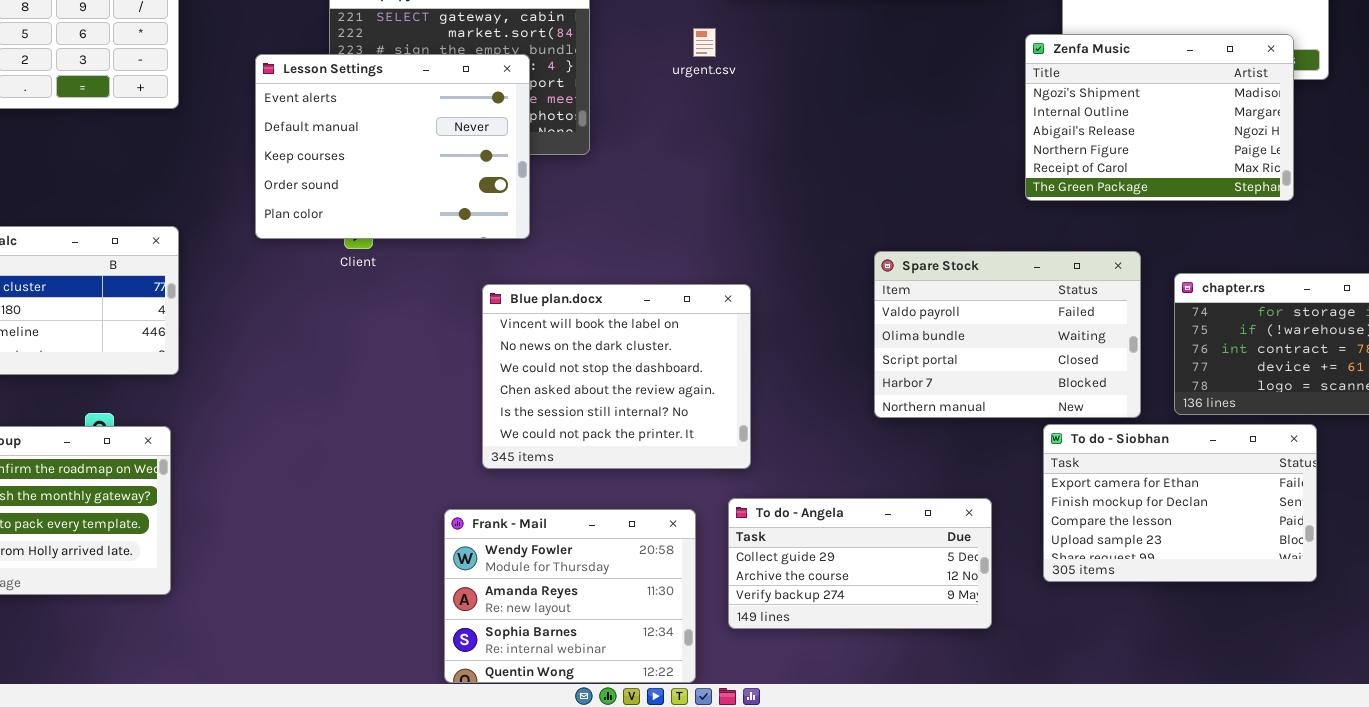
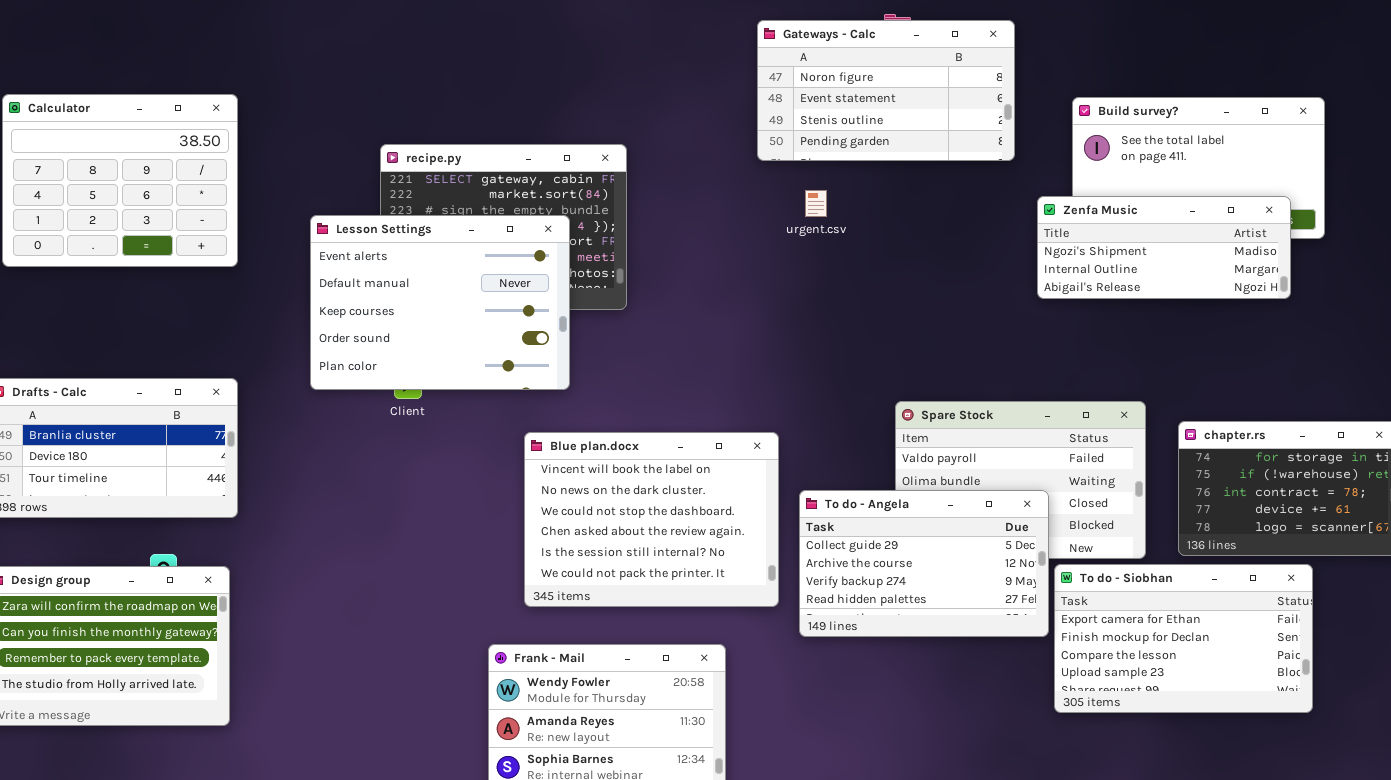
urgent.csv: [693,28,716,57] -> [805,190,827,217], moved
Zenfa Music: [1025,34,1294,201] -> [1037,196,1291,299], resized
To do - Angela: [728,498,992,629] -> [799,490,1049,637], moved, resized

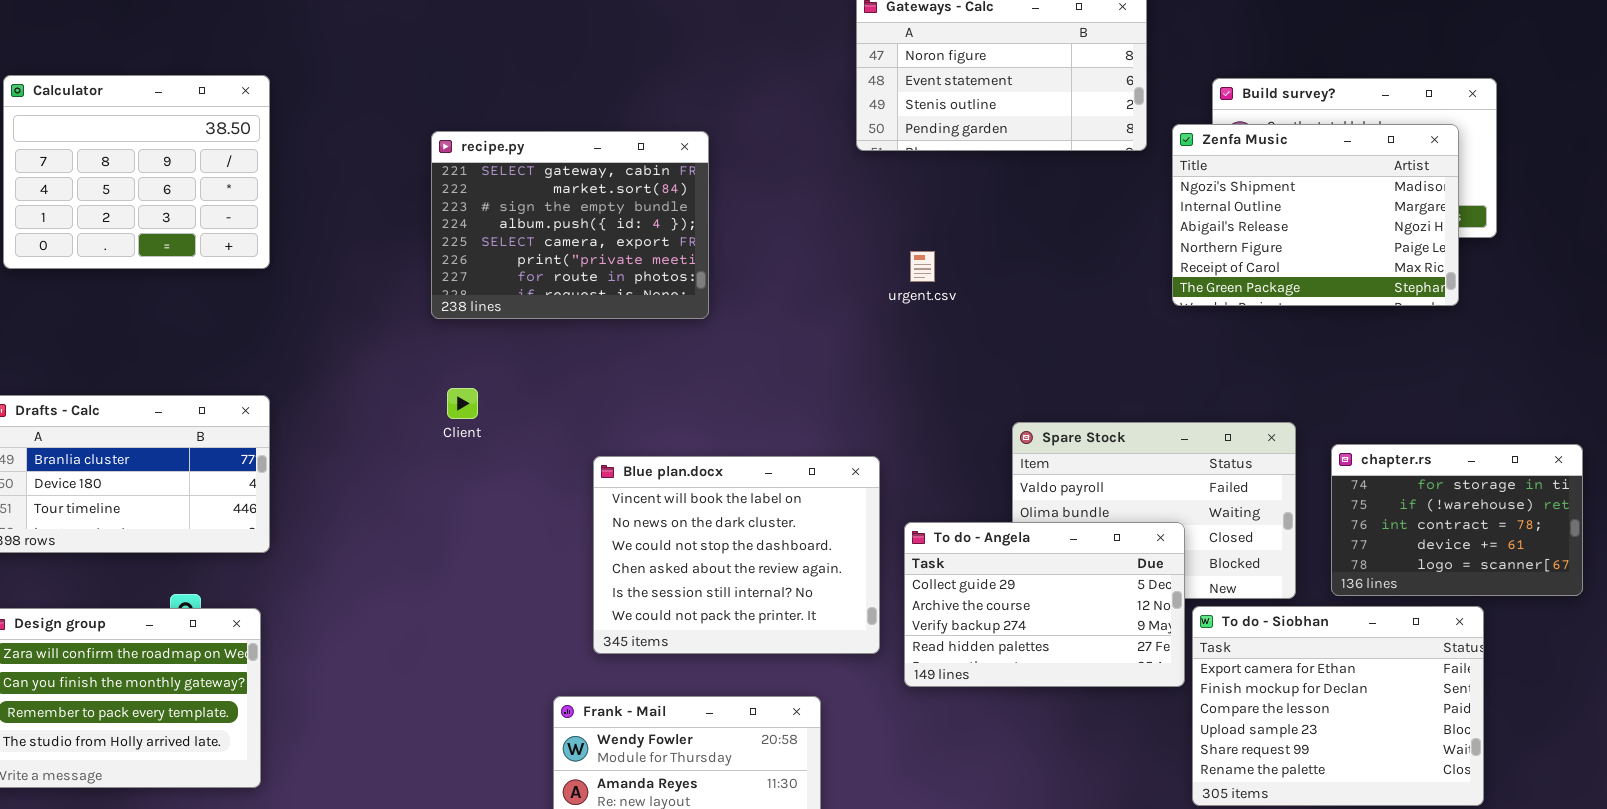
urgent.csv: [805,190,827,217] -> [910,251,935,282], moved
Zenfa Music: [1037,196,1291,299] -> [1172,124,1459,306], resized
Lesson Settings: [310,215,570,390] -> none, closed
To do - Siobhan: [1054,564,1313,713] -> [1192,606,1484,806], resized

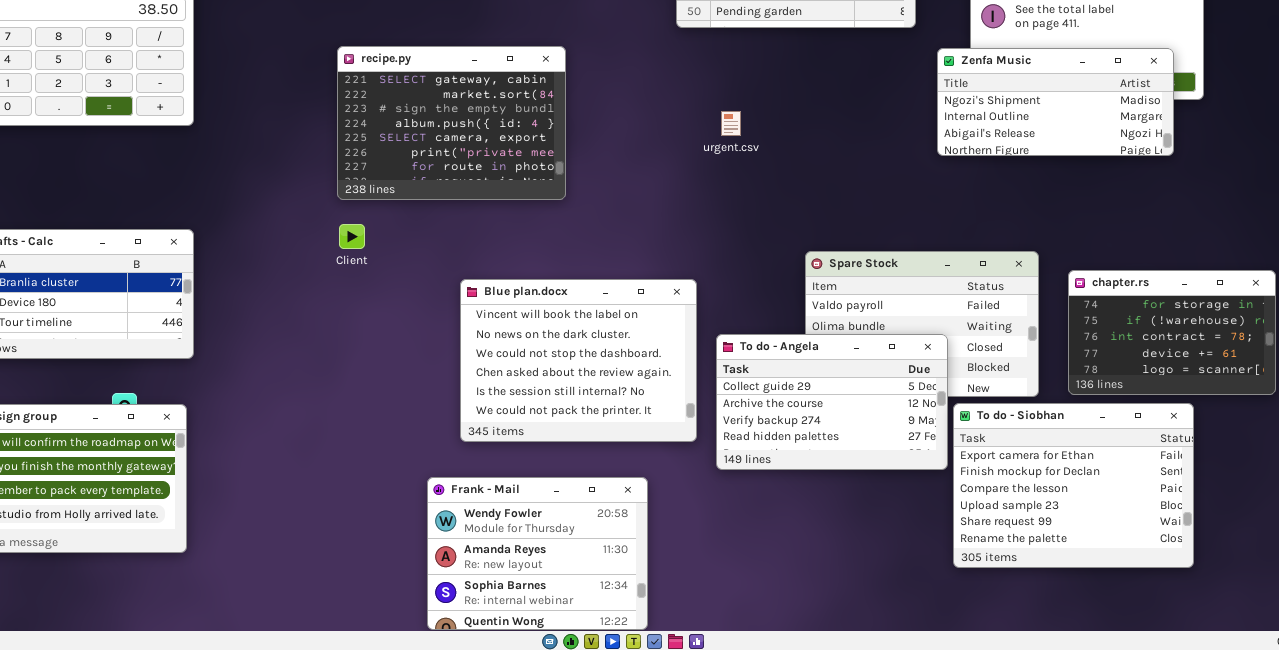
Zenfa Music: [1172,124,1459,306] -> [937,48,1174,156], resized
recipe.py: [431,131,709,319] -> [337,46,566,200], moved

